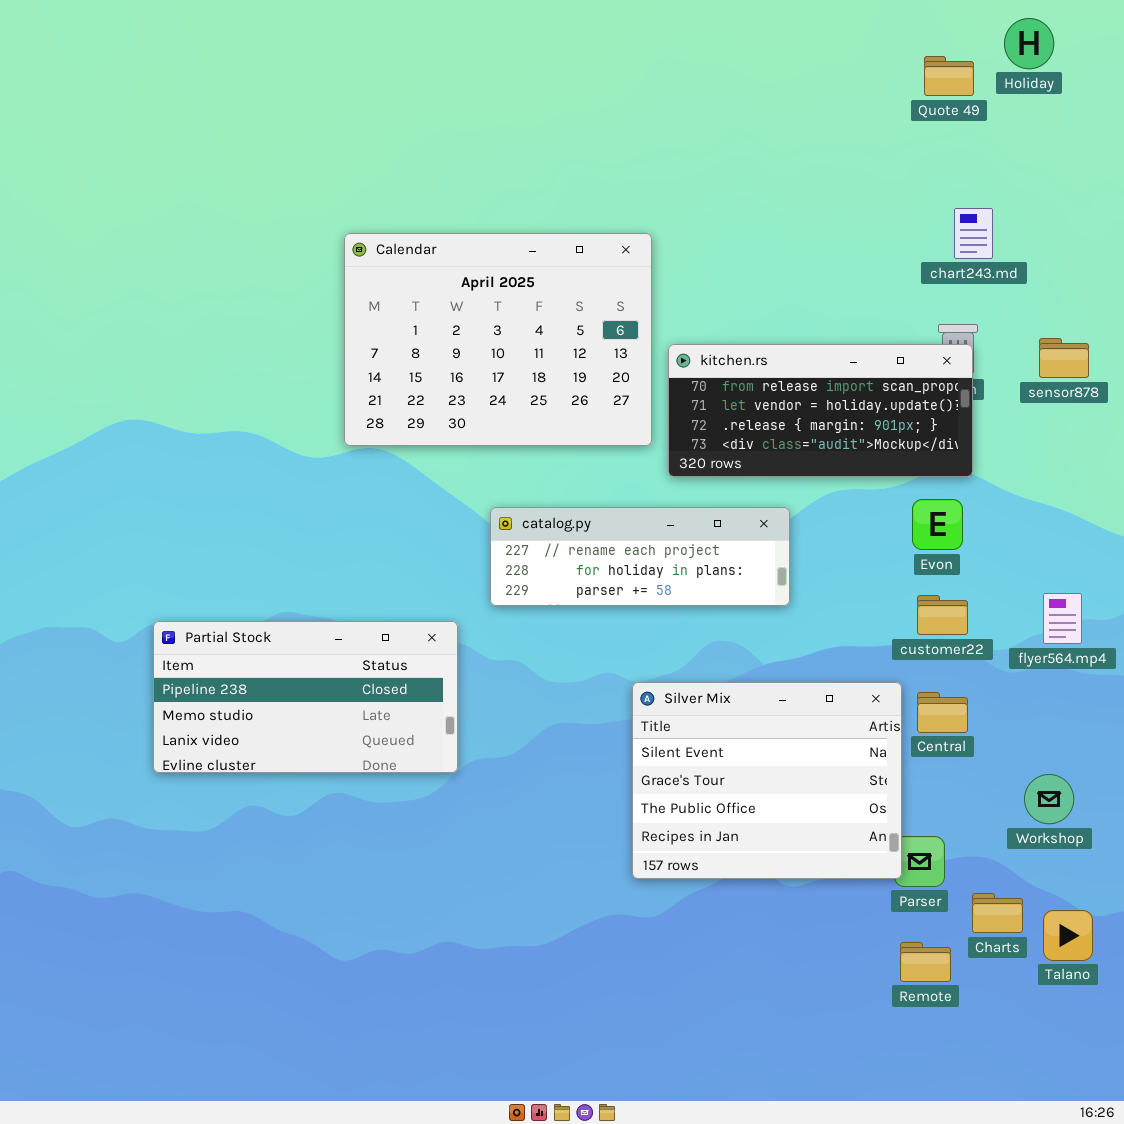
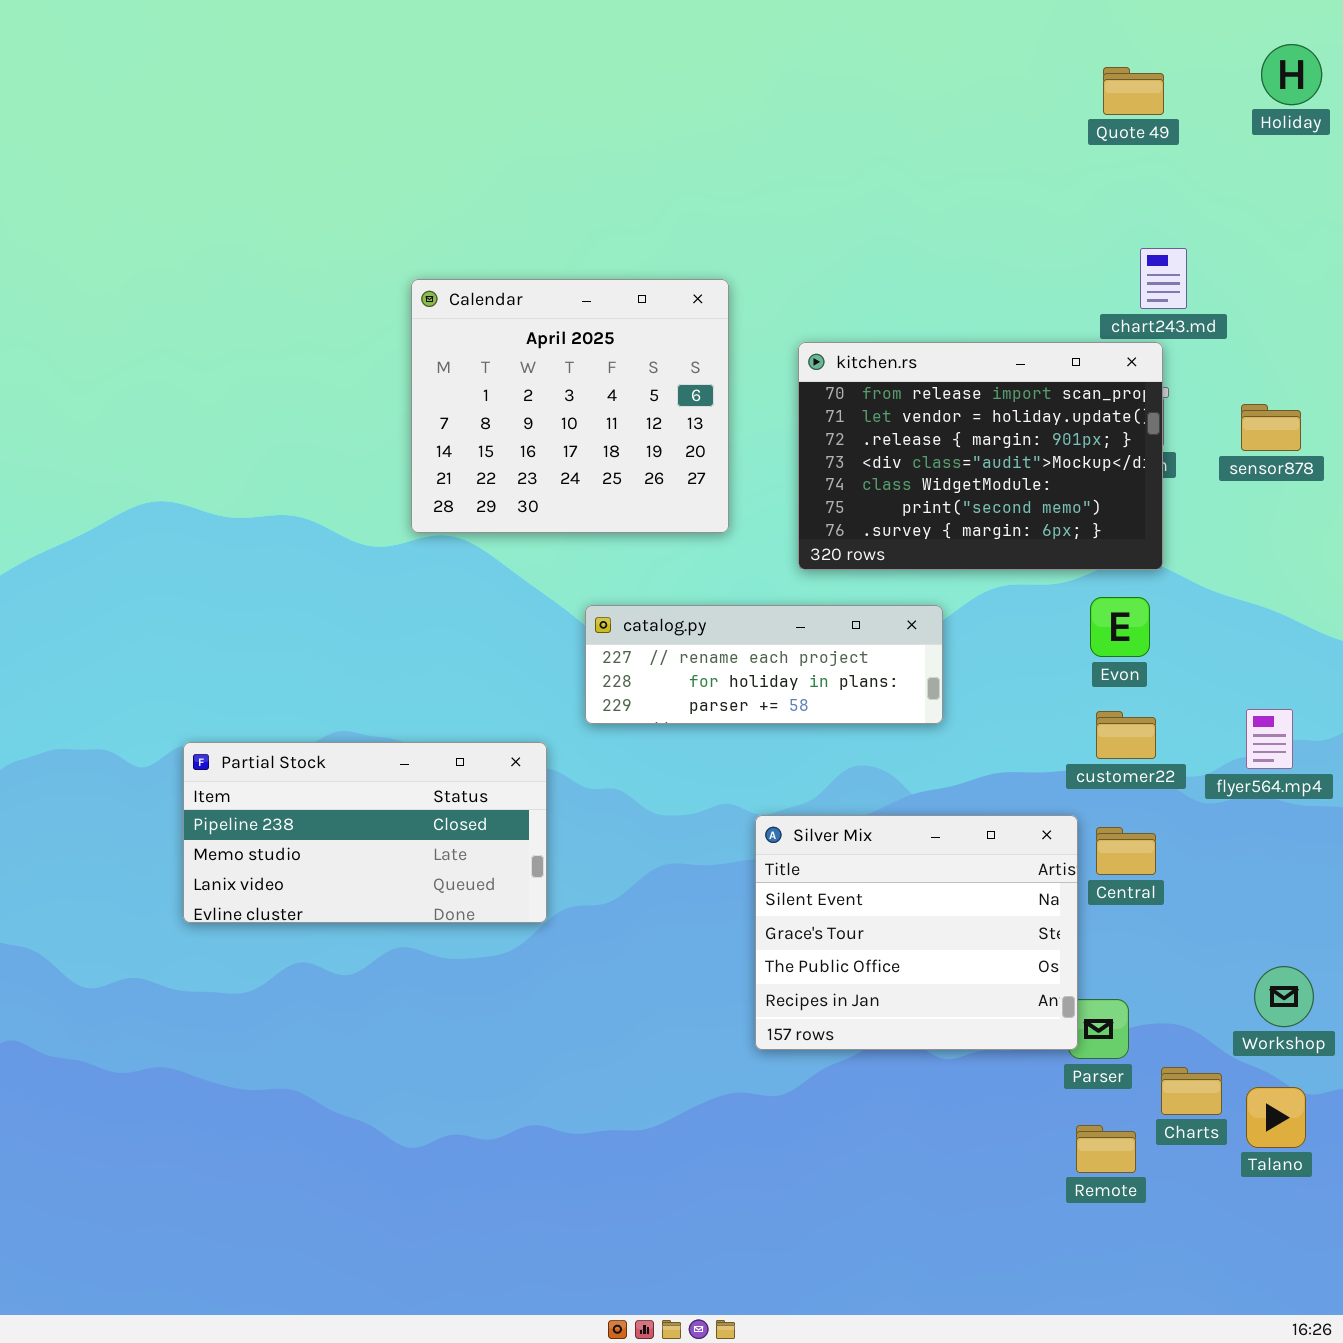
Holiday: [1004,18,1054,69] -> [1261,44,1322,105], moved
Calendar: [344,233,652,446] -> [411,279,729,533], resized
kitchen.rs: [668,344,973,477] -> [798,342,1163,570], resized
Workshop: [1024,774,1074,824] -> [1254,966,1314,1027], moved

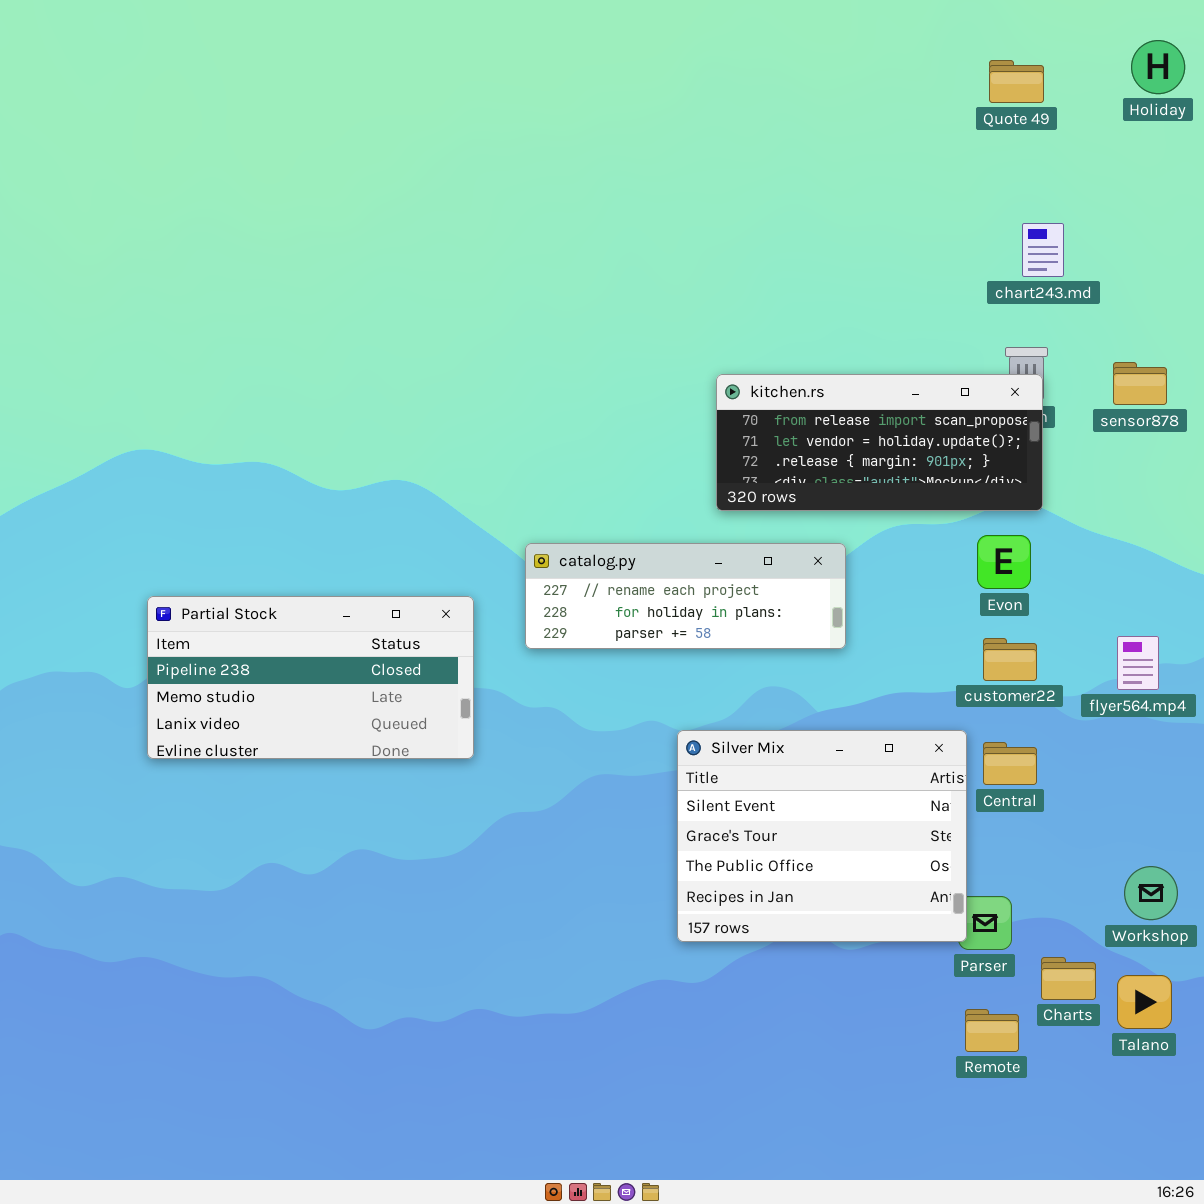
Calendar: [411,279,729,533] -> none, closed
kitchen.rs: [798,342,1163,570] -> [716,374,1043,511], resized
Partial Stock: [183,742,547,923] -> [147,596,474,759], moved

